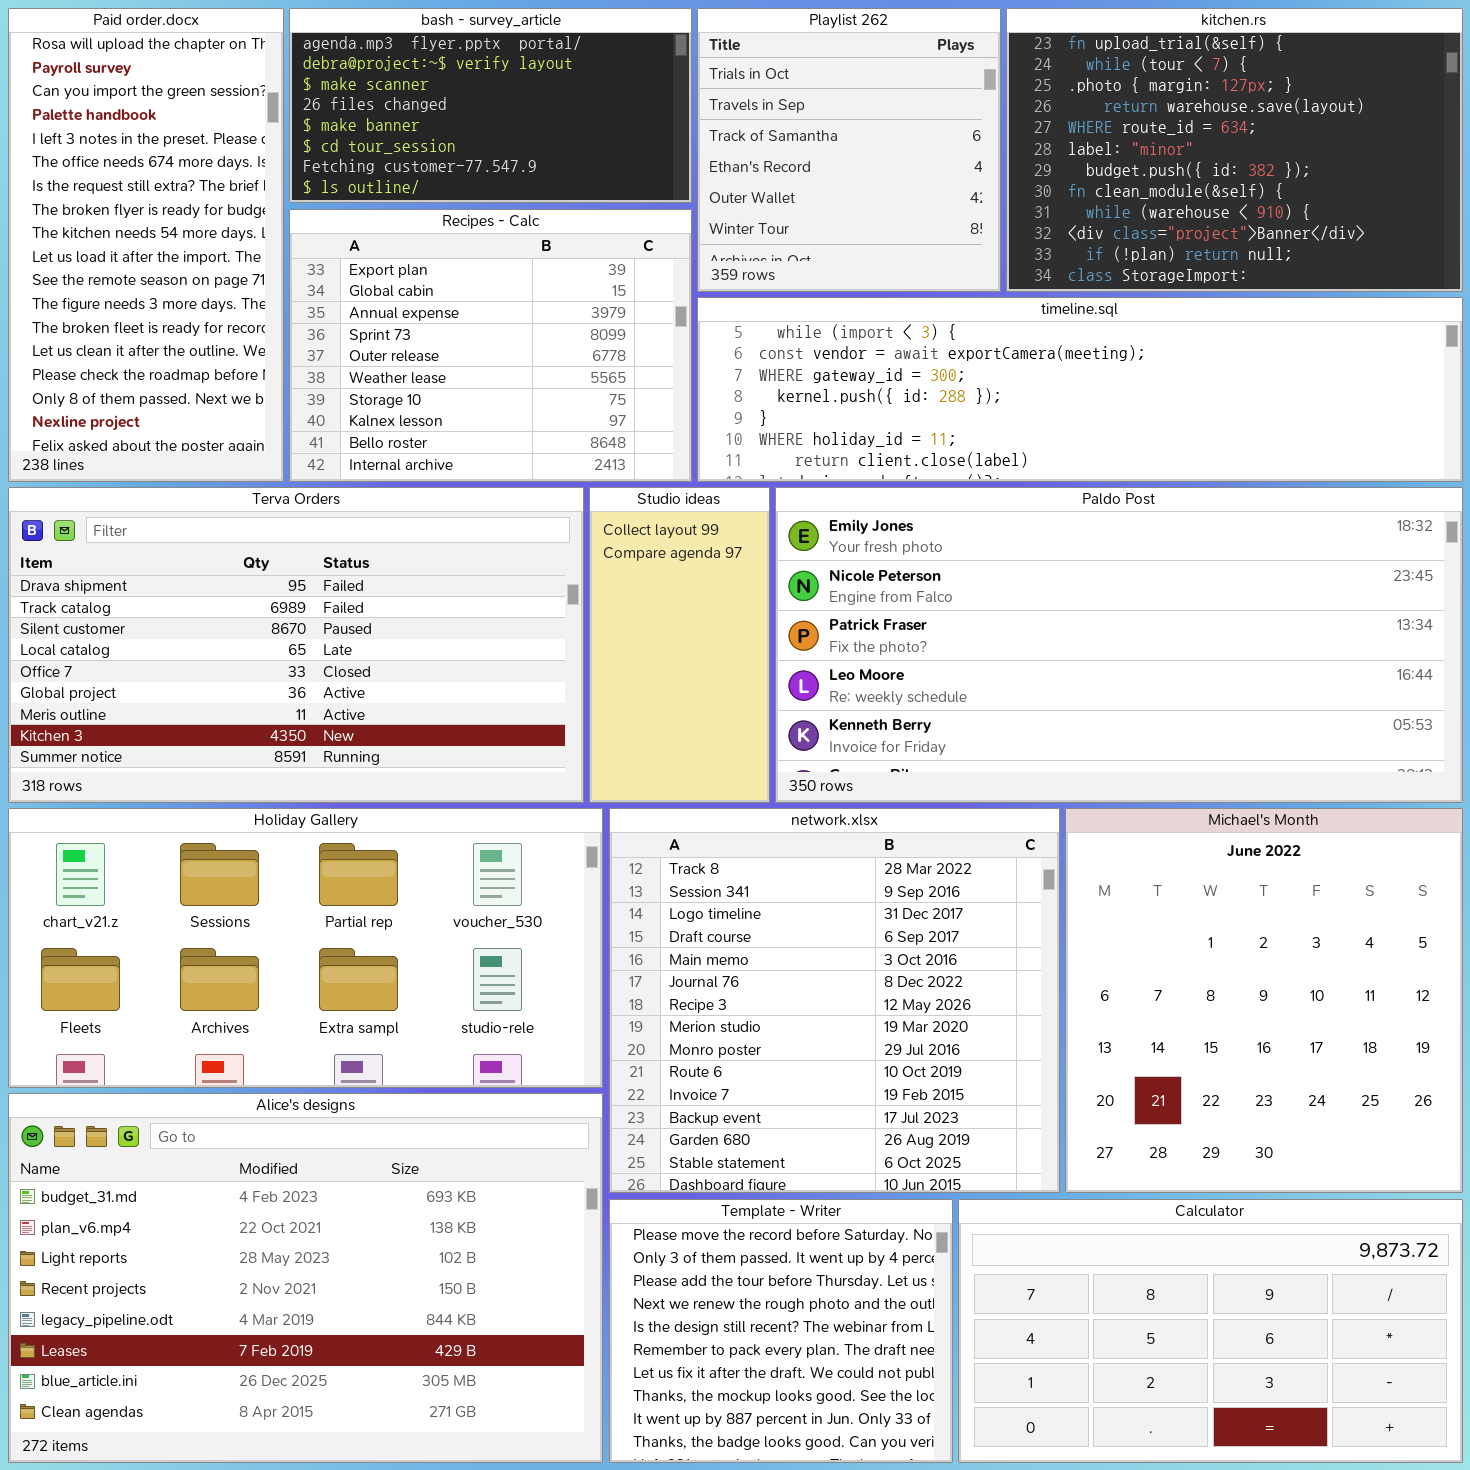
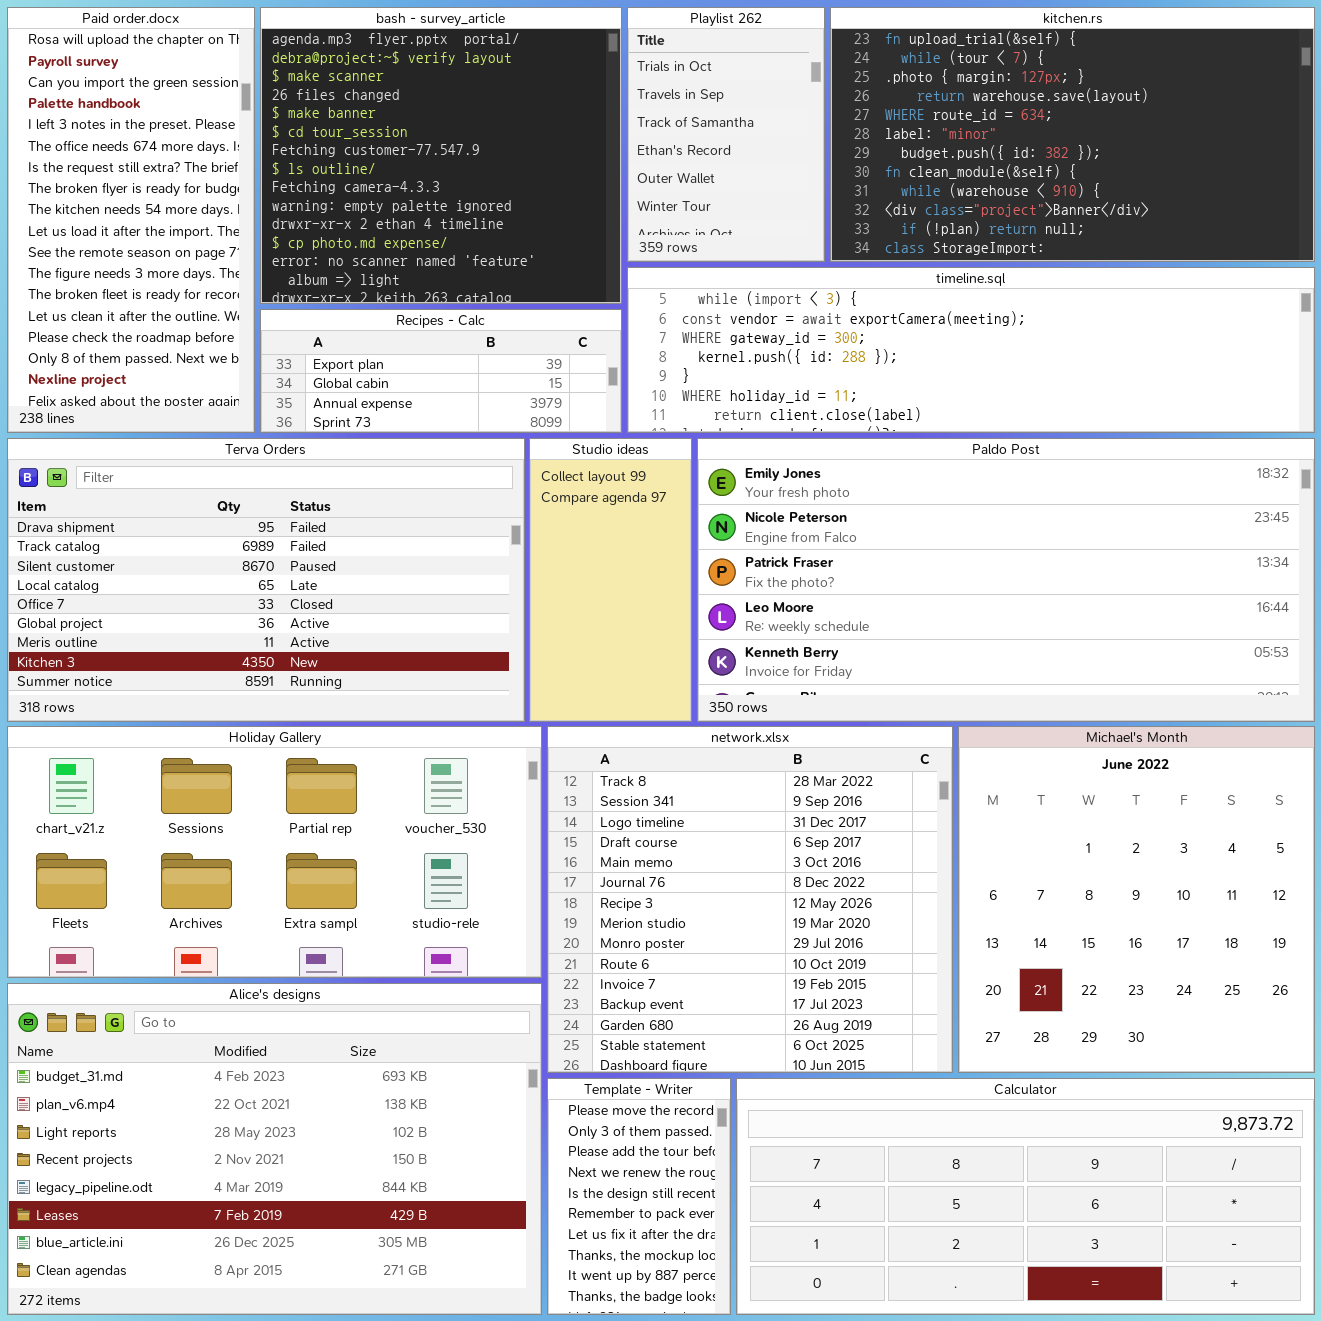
bash - survey_article: [289,8,692,203] -> [260,7,622,304], resized
Playlist 262: [697,8,1001,292] -> [627,7,825,262], resized
kitchen.rs: [1006,8,1463,292] -> [830,7,1315,262], resized
Recipes - Calc: [289,209,692,482] -> [260,309,622,433], resized
Template - Writer: [609,1199,953,1463] -> [547,1078,731,1315], resized
Calculator: [958,1199,1463,1463] -> [736,1078,1315,1315], resized

